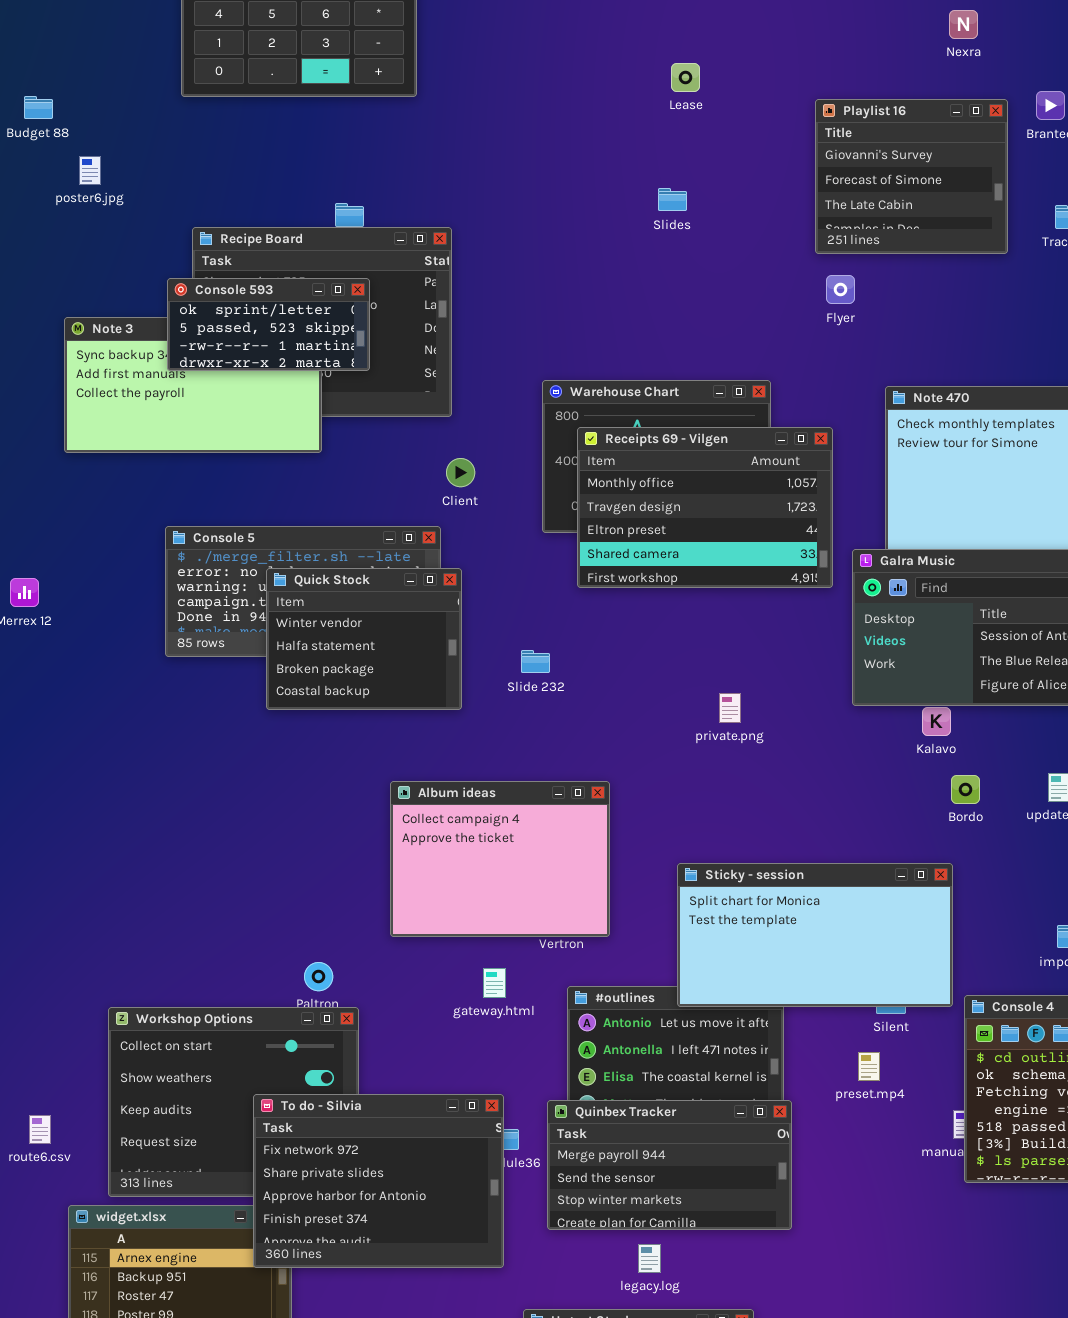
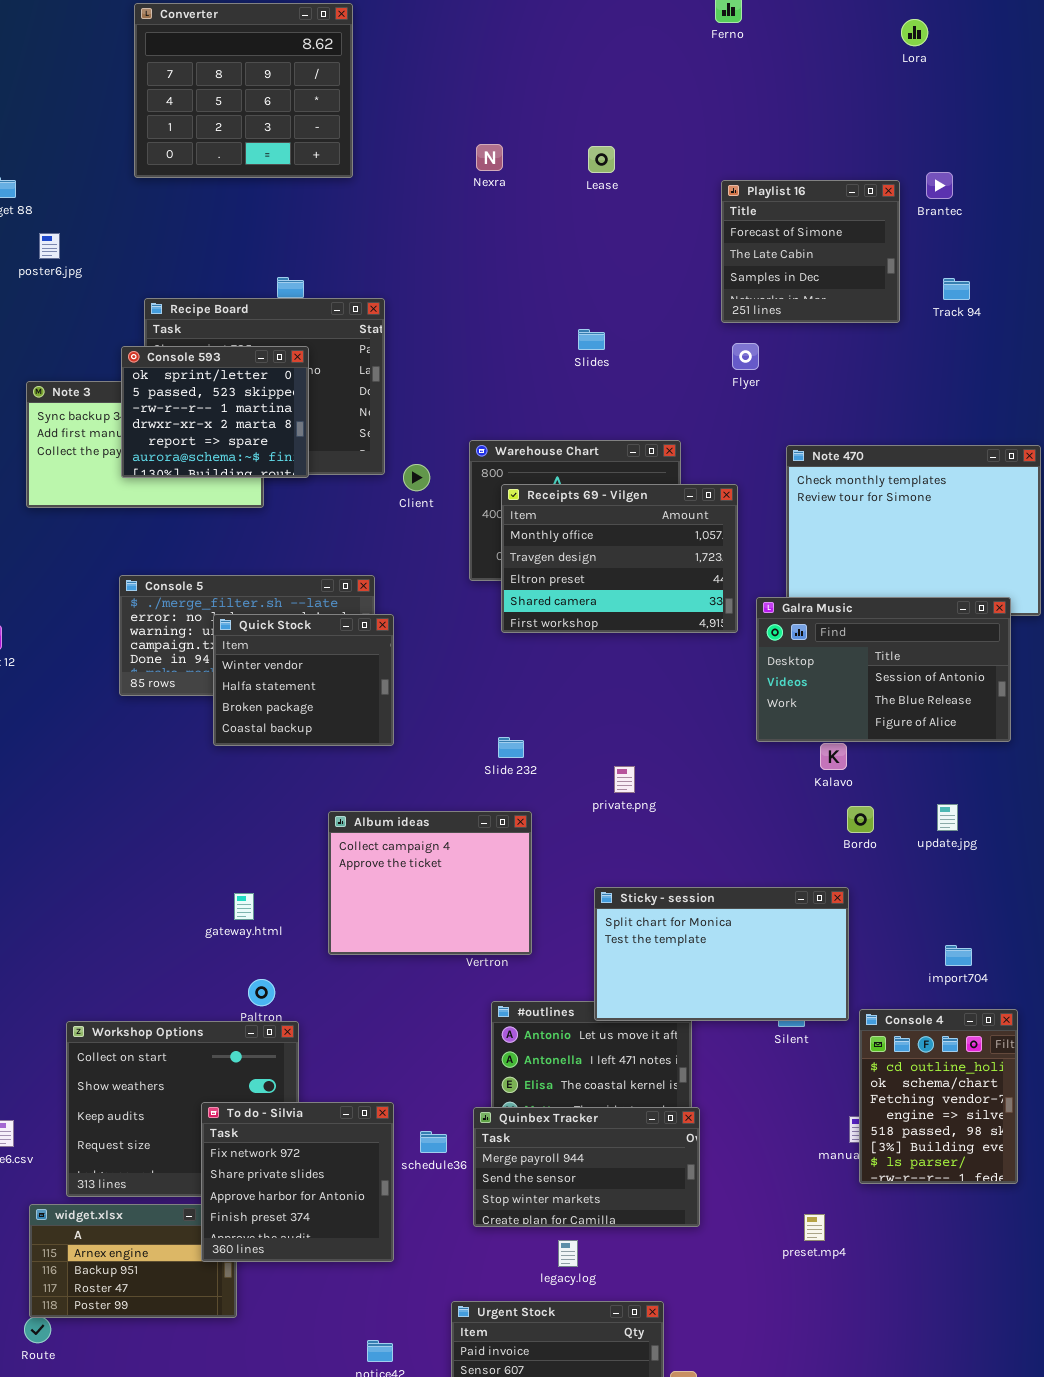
Nexra: [949,10,978,39] -> [476,144,503,171], moved
Playlist 16: [815,99,1008,254] -> [721,180,900,323], scrolled down 1 row
Slides: [658,188,687,211] -> [578,329,605,350], moved
Console 593: [167,278,370,371] -> [121,346,309,478], resized
Client: [446,458,475,487] -> [403,464,430,491], moved
Slide 232: [521,650,550,673] -> [498,737,524,758], moved
private.png: [719,693,741,723] -> [614,766,635,793], moved
gateway.html: [483,968,506,998] -> [234,893,254,920], moved
preset.mp4: [858,1052,880,1081] -> [804,1214,825,1241], moved
To do - Silvia: [253,1094,504,1268] -> [201,1102,394,1262], resized

